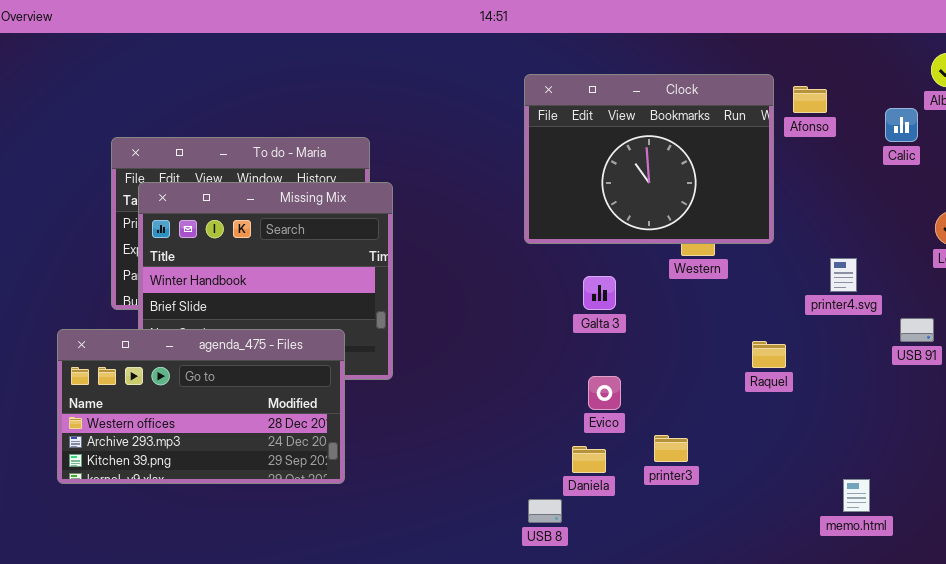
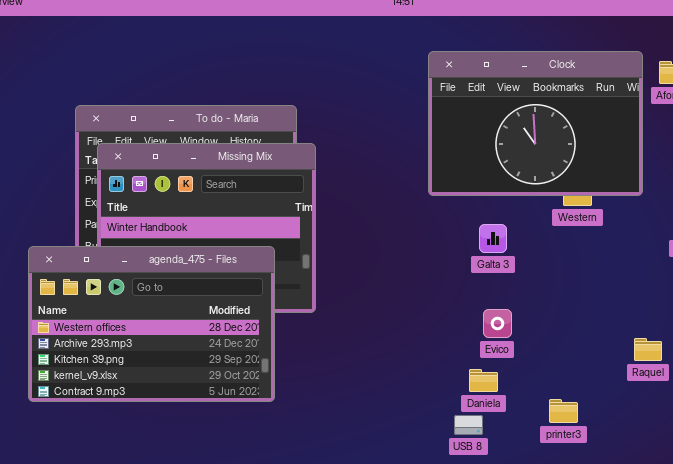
agenda_475 - Files: [57,329,345,484] -> [28,246,275,402], resized
Raquel: [752,341,786,368] -> [634,338,662,361], moved
printer3: [654,435,688,462] -> [549,399,578,423], moved
USB 8: [528,499,562,523] -> [454,415,483,435], moved

